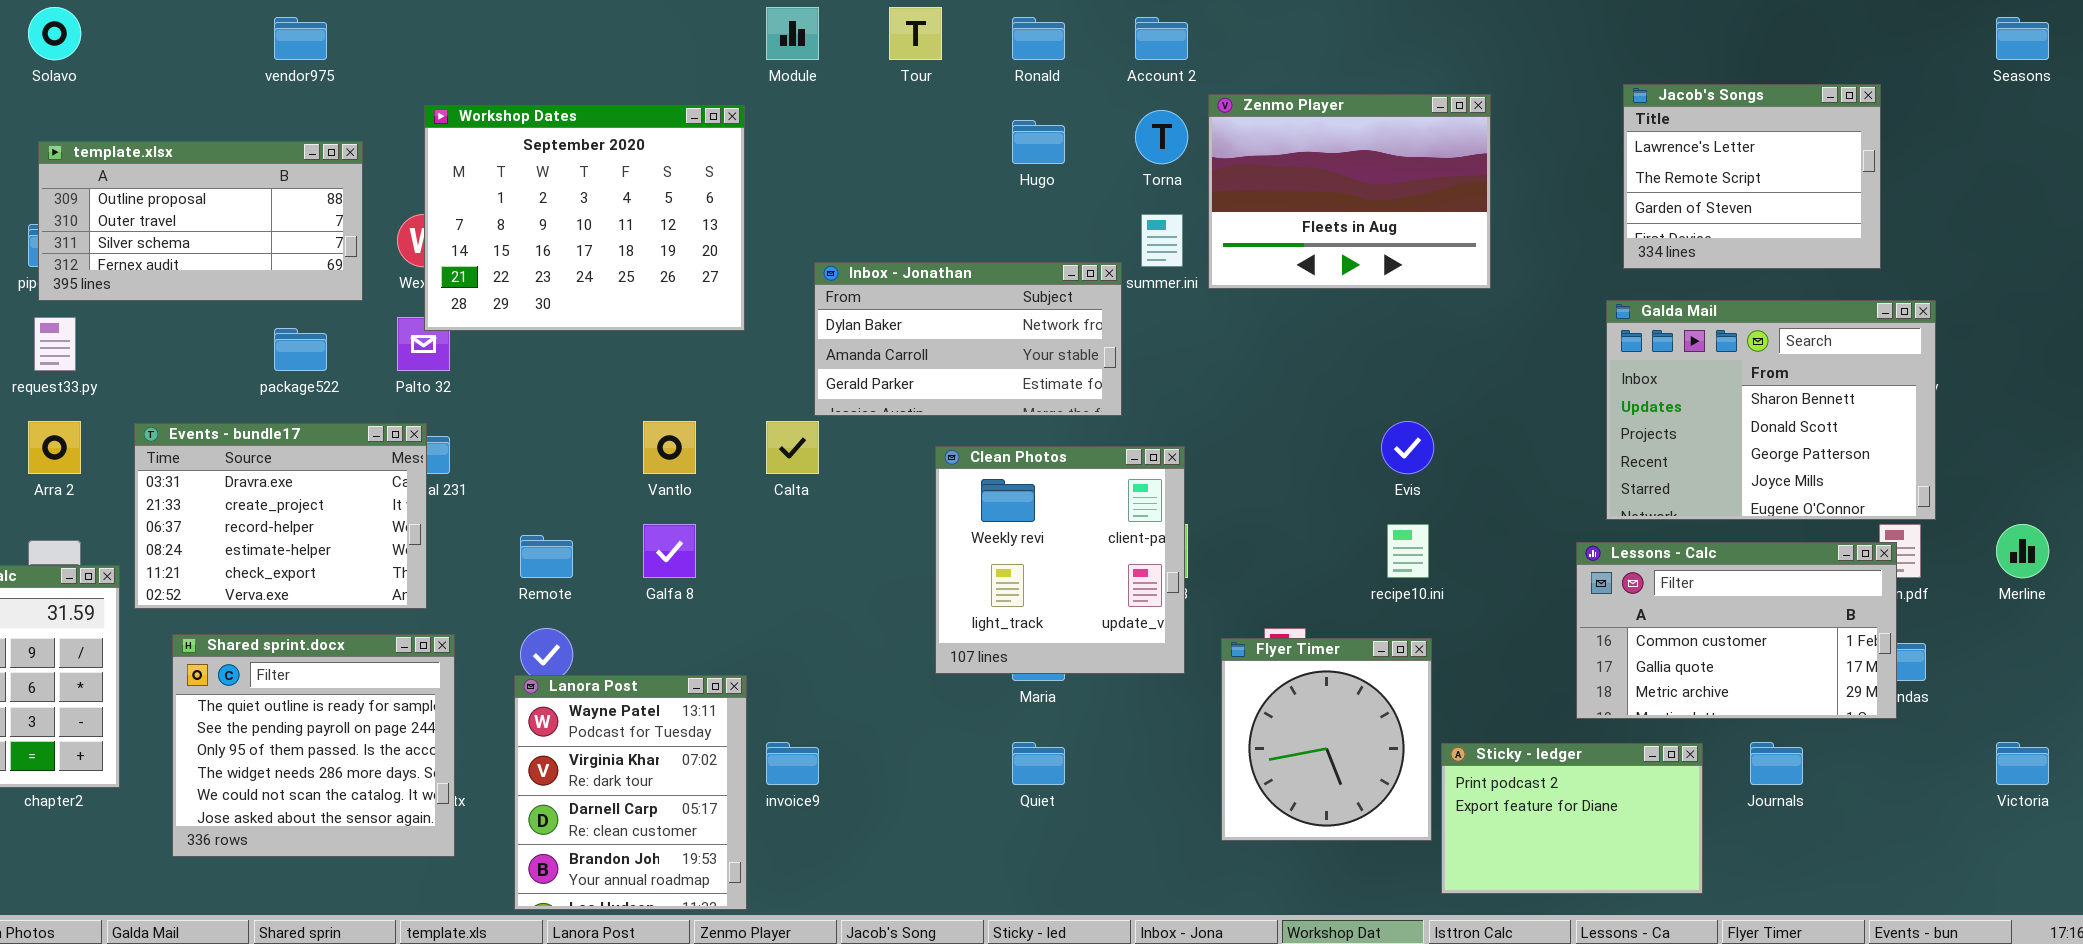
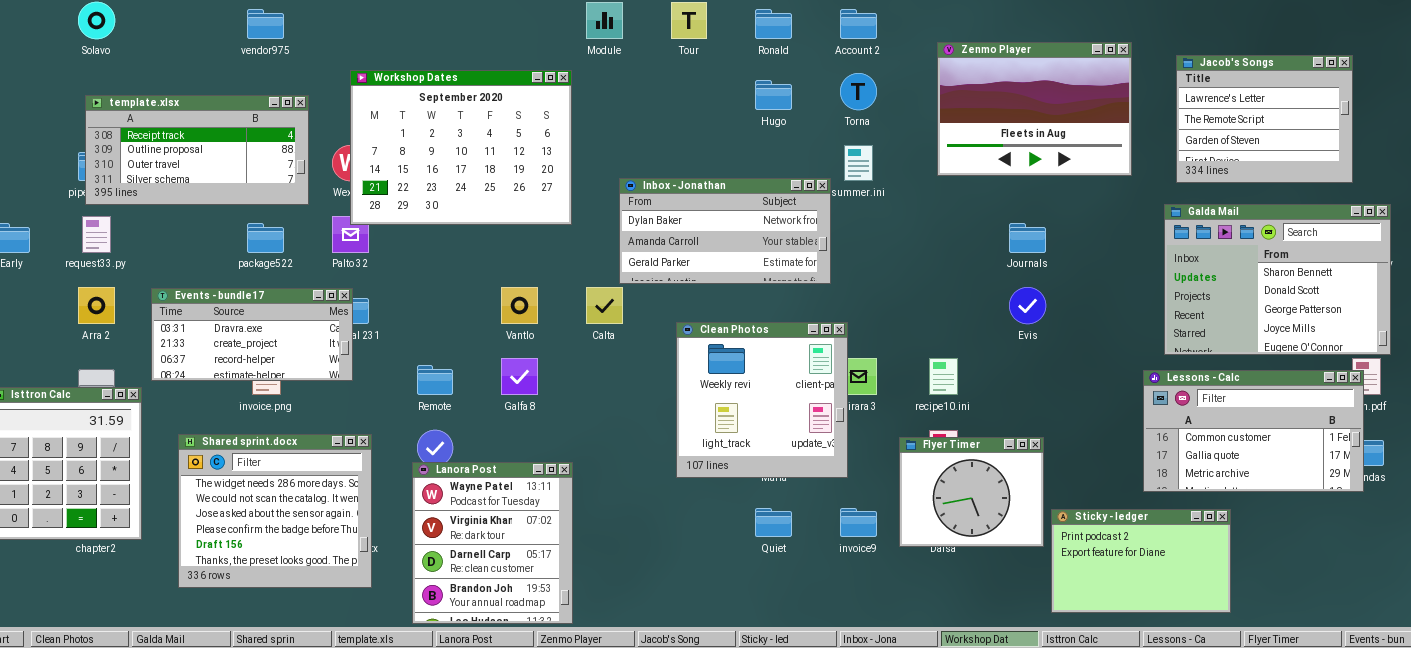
Zenmo Player: [1208,94,1491,289] -> [937,42,1132,176], moved
template.xlsx: [38,141,363,301] -> [85,95,309,205], scrolled up 1 row
Events - bundle17: [134,423,427,609] -> [151,288,353,381], resized
Clean Photos: [935,446,1185,674] -> [676,322,848,478], moved
recipe10.ini: [1387,524,1429,578] -> [929,358,958,395], moved
Shared sprint.docx: [172,634,455,857] -> [178,434,372,588], scrolled down 3 rows
Flyer Timer: [1221,638,1432,841] -> [899,437,1044,547], resized
invoice9: [766,742,819,785] -> [840,508,877,537], moved
Journals: [1750,742,1803,785] -> [1009,223,1046,253], moved

